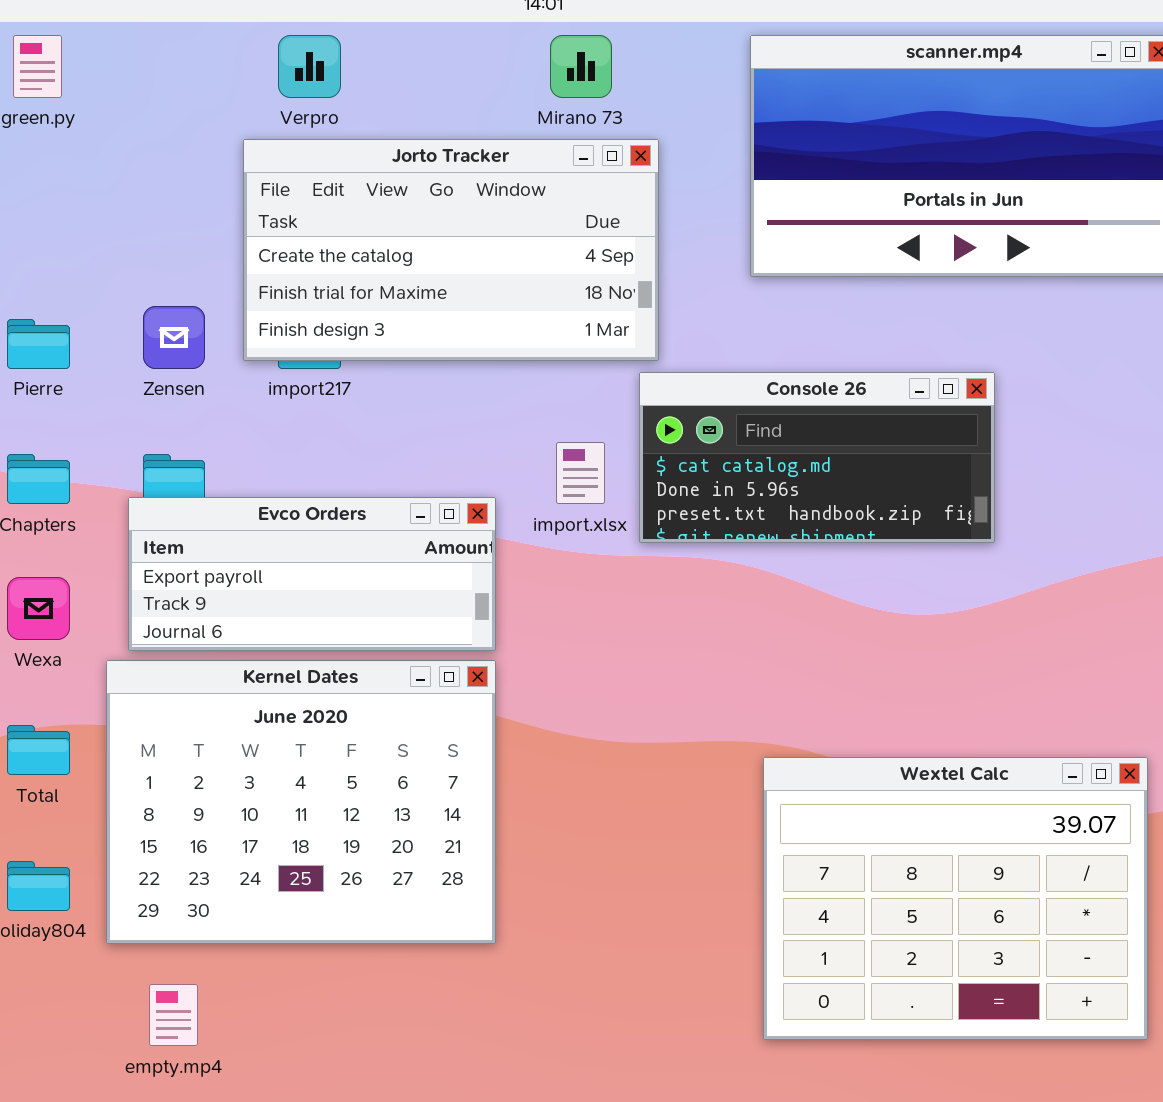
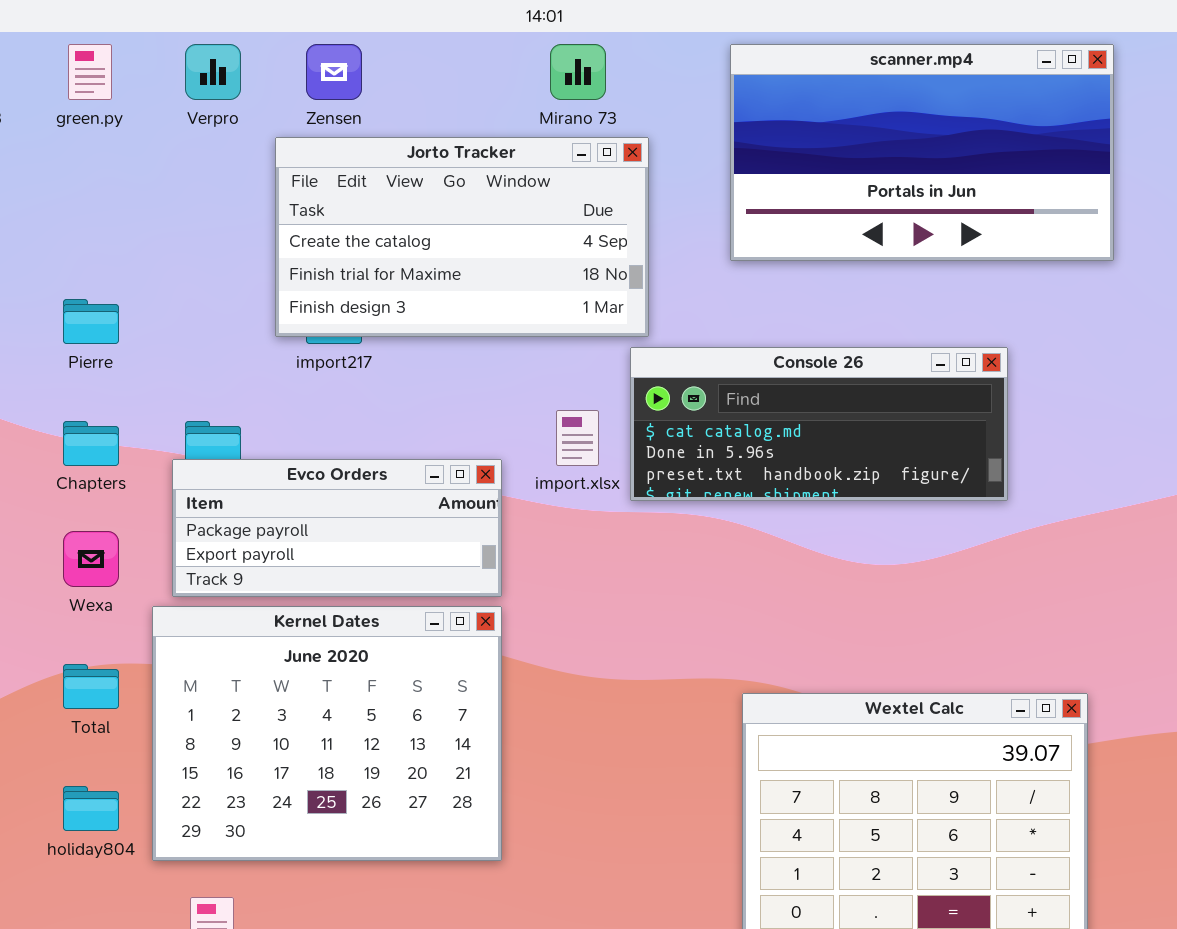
Verpro: [278,35,341,98] -> [185,44,241,100], moved
Zensen: [143,306,205,369] -> [306,44,362,100], moved
Console 26: [639,372,995,543] -> [630,347,1008,501], resized
Evco Orders: [128,497,496,651] -> [172,459,502,597], scrolled up 1 row

